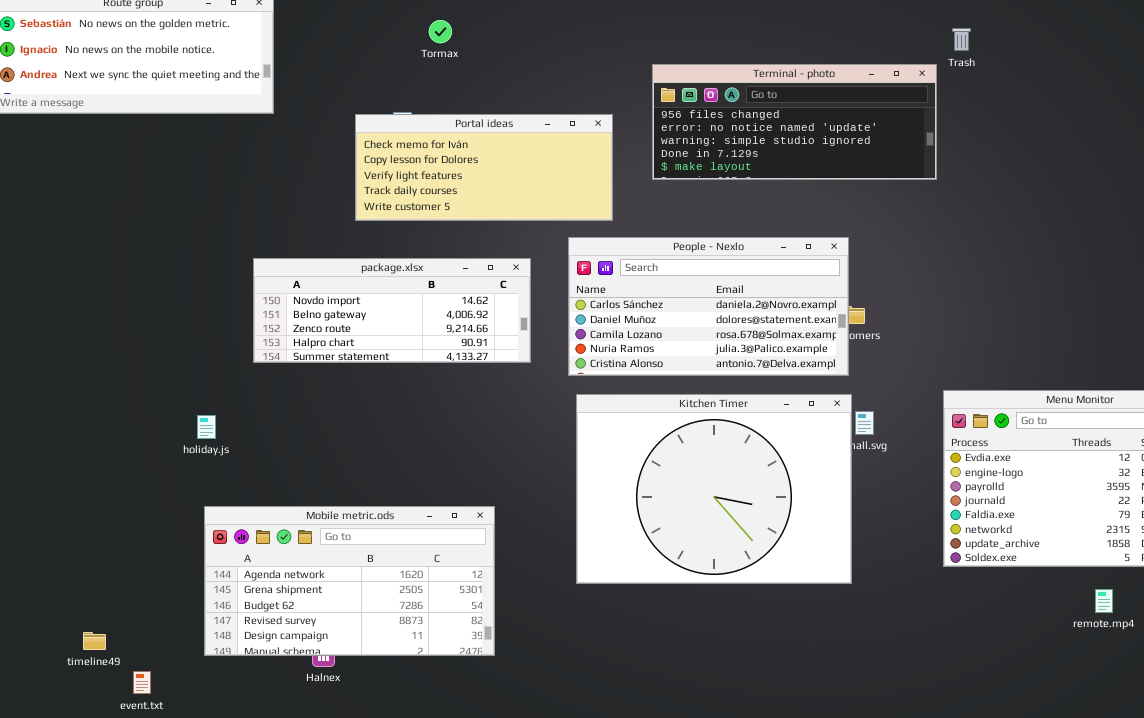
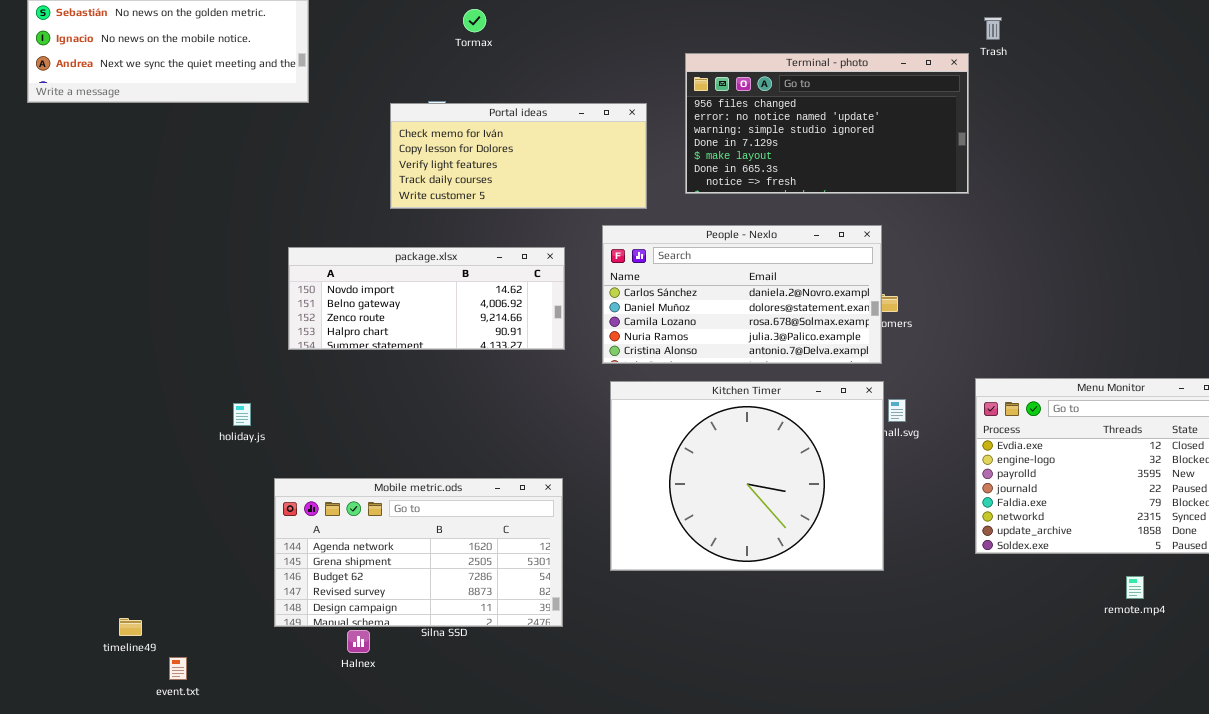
Terminal - photo: [652,64,937,180] -> [685,53,969,194], resized
Mobile metric.ods: [204,506,495,656] -> [274,478,563,627], moved

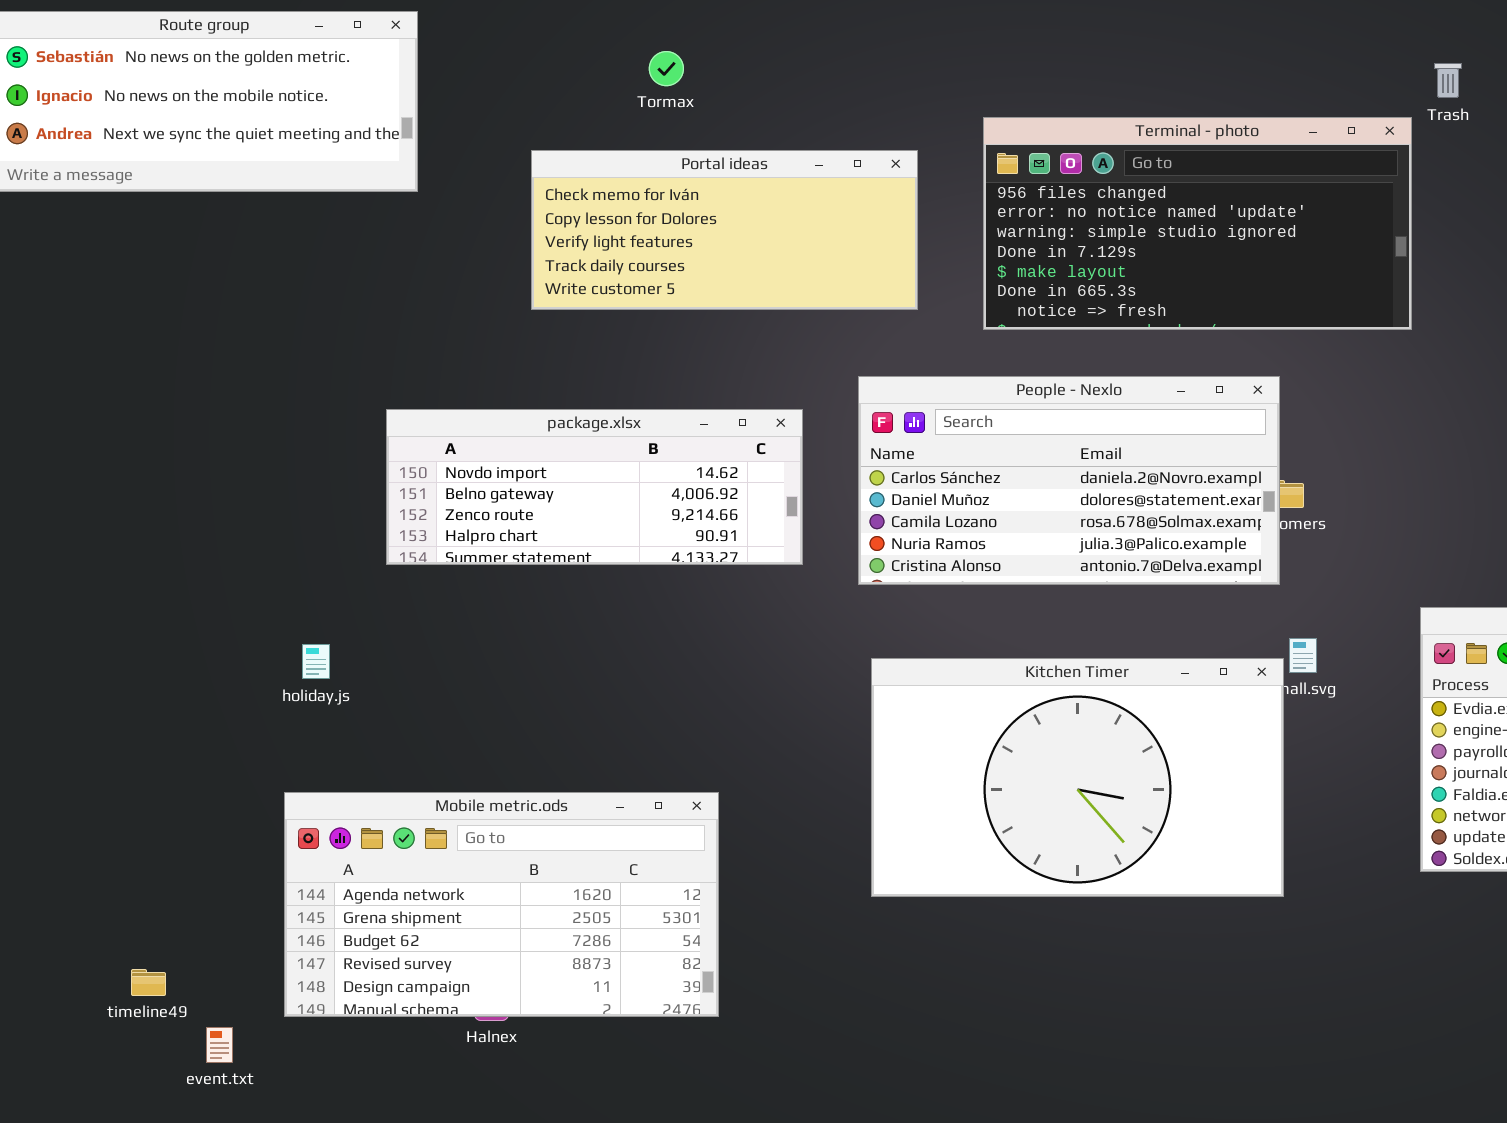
Portal ideas: [390,103,647,209] -> [531,150,918,310], moved
Kitchen Timer: [610,381,884,571] -> [871,658,1284,897], resized
Mobile metric.ods: [274,478,563,627] -> [284,792,719,1017], moved

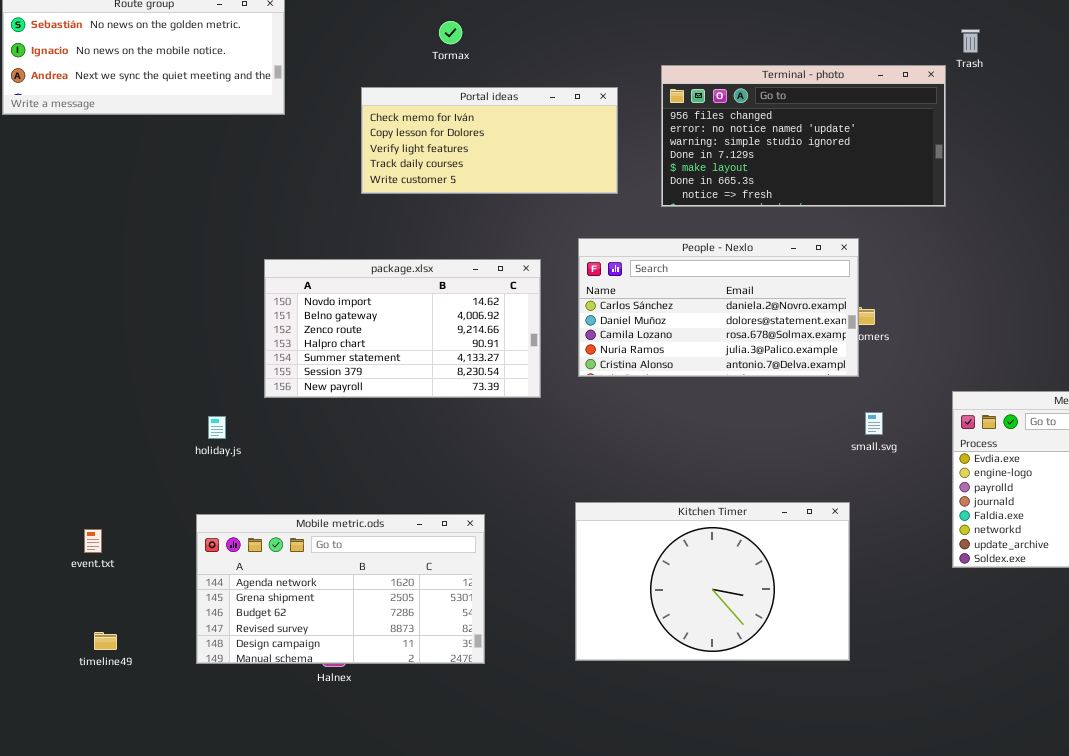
package.xlsx: [386,409,803,565] -> [264,259,541,398], resized
Kitchen Timer: [871,658,1284,897] -> [575,502,850,661], moved
event.txt: [206,1027,233,1063] -> [84,529,102,553], moved

